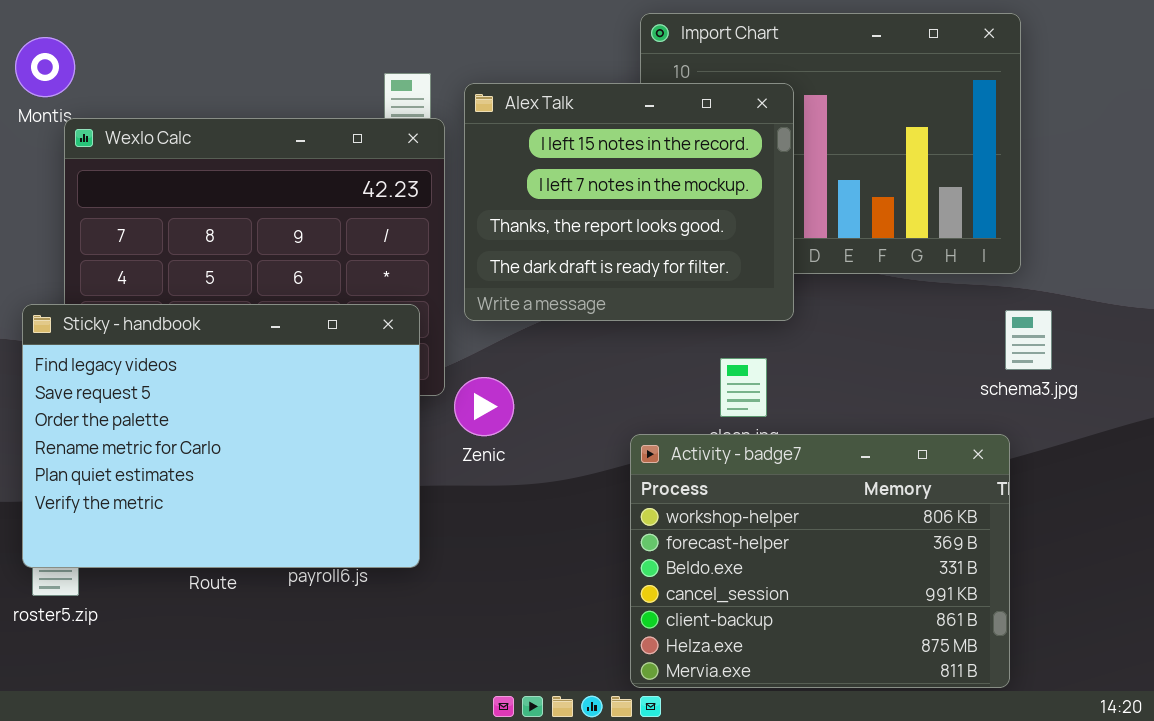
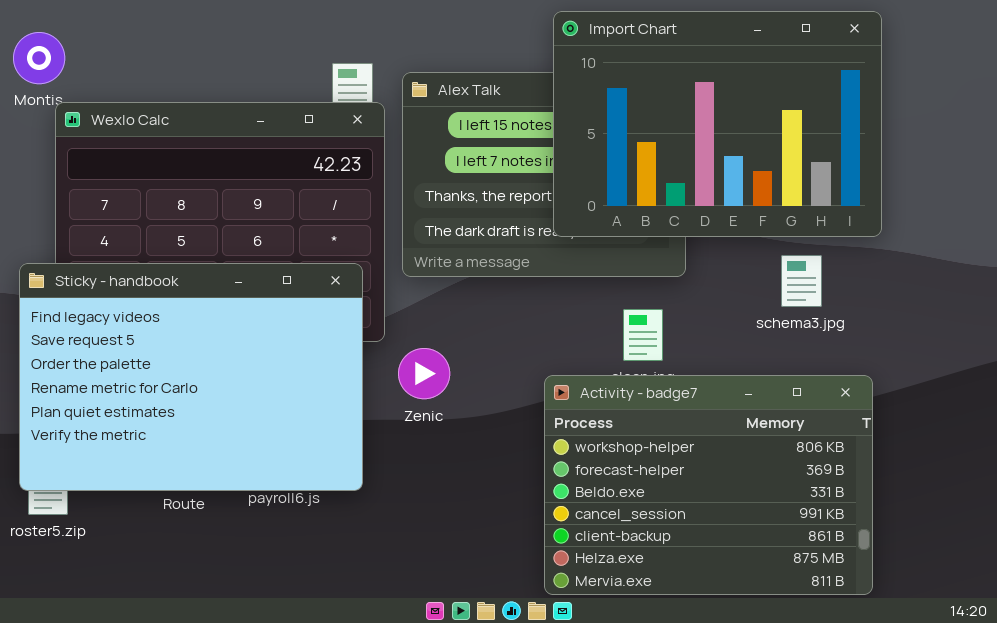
Import Chart: [640,13,1021,274] -> [553,11,882,237], raised
schema3.jpg: [1005,310,1052,370] -> [781,255,822,307], moved
Zenic: [454,377,514,436] -> [398,348,450,399], moved

